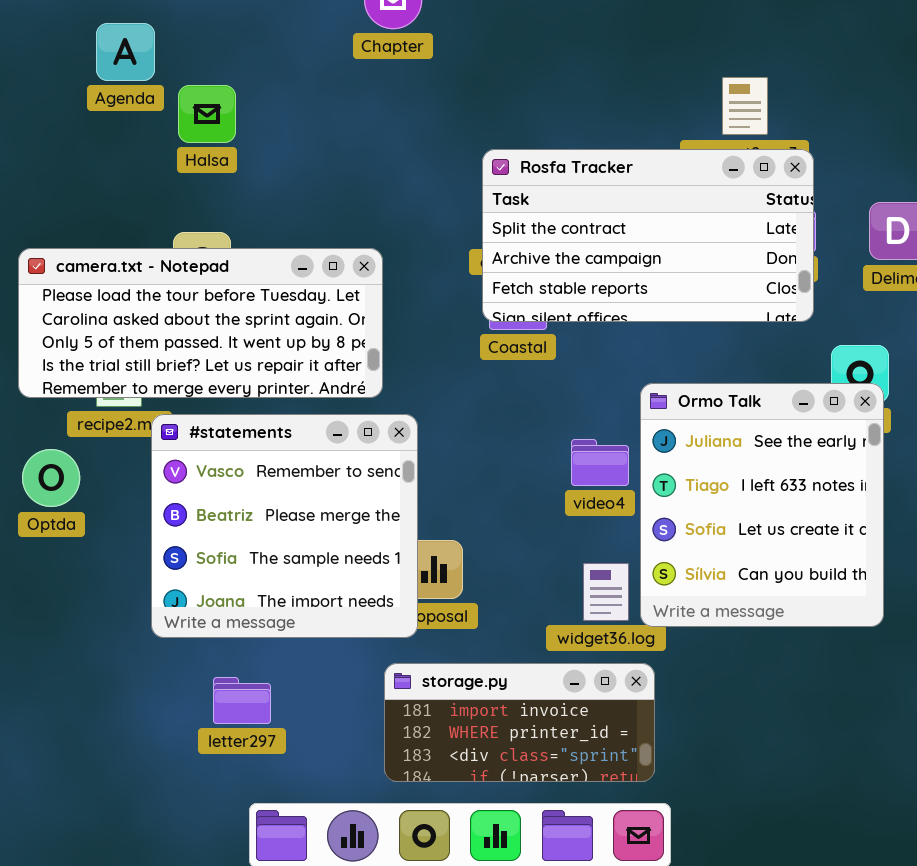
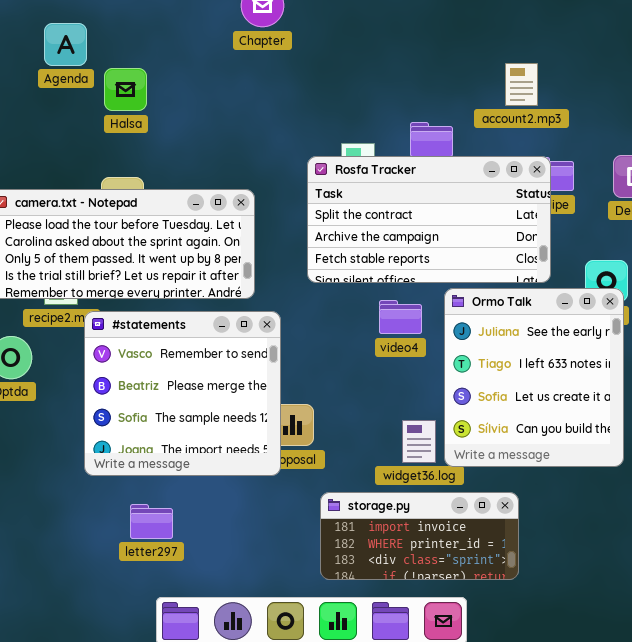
Rosfa Tracker: [482,149,814,322] -> [307,156,551,283], moved
video4: [571,439,629,486] -> [379,300,422,334], moved
storage.py: [384,663,655,782] -> [320,492,519,580], moved

